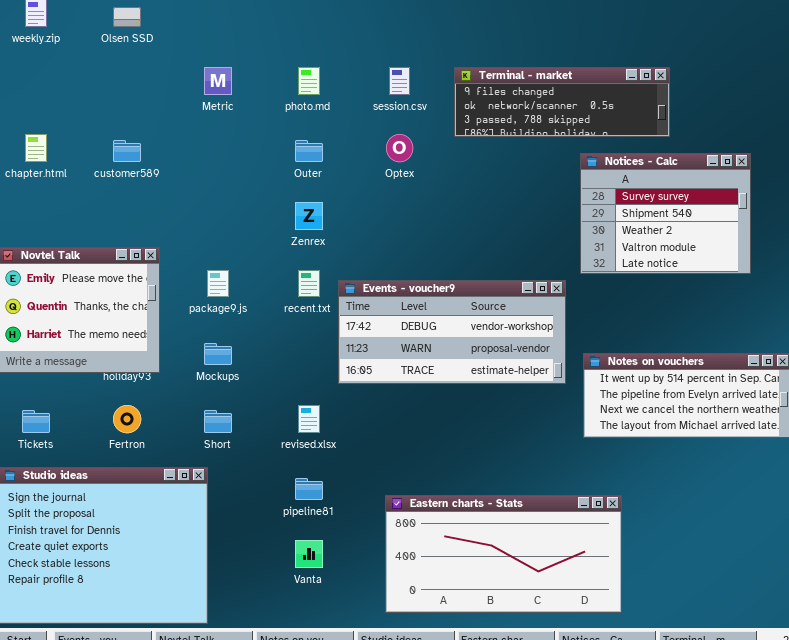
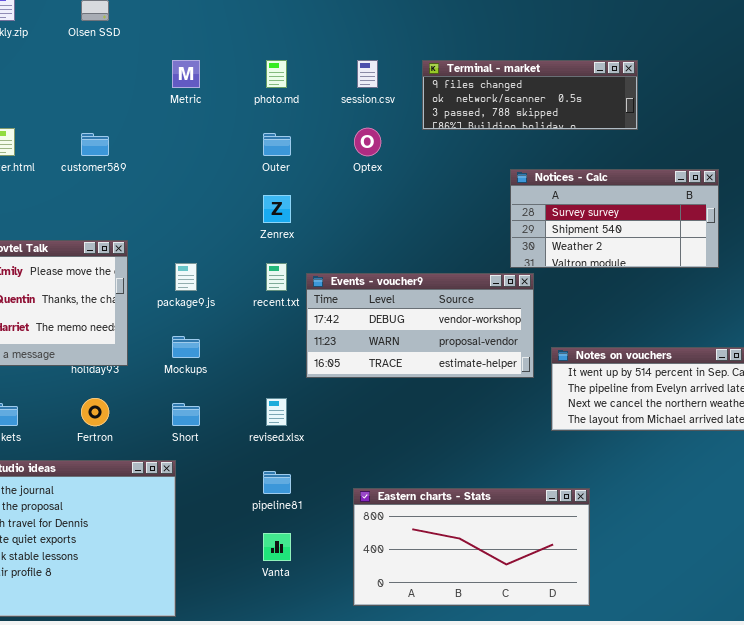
Notices - Calc: [580,153,751,274] -> [510,169,719,268], resized

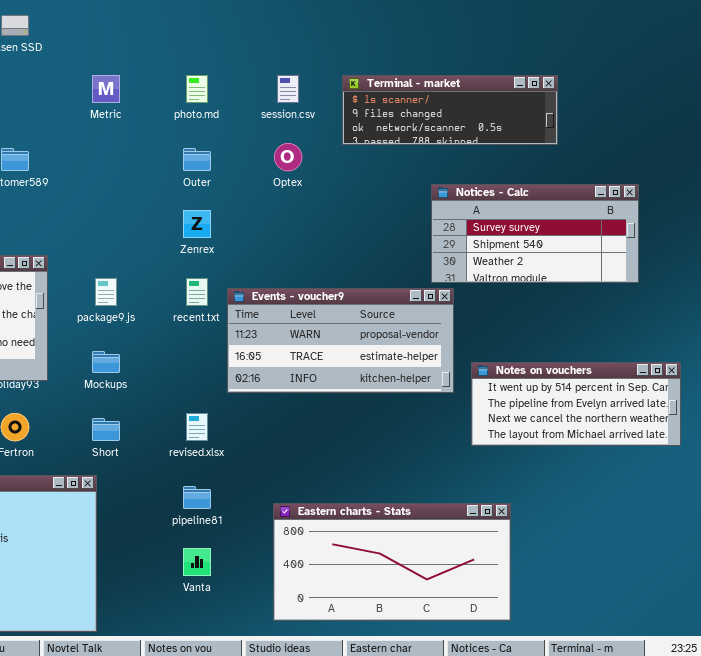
Terminal - market: [422,60,638,130] -> [342,75,558,145], scrolled up 1 row
Events - voucher9: [306,273,534,378] -> [227,288,454,393], scrolled down 1 row

